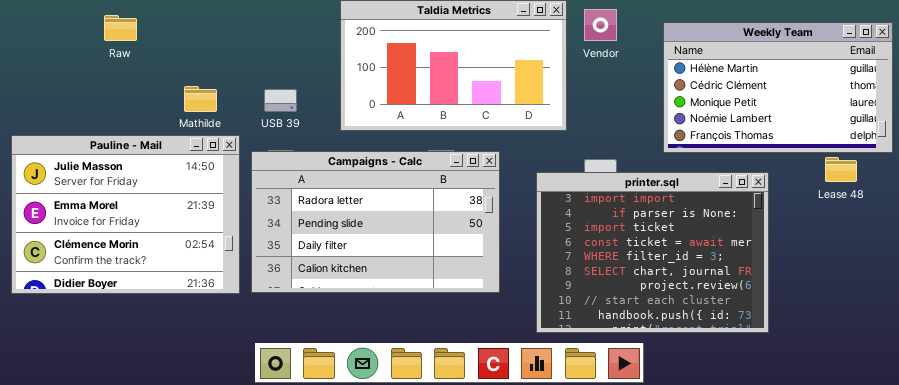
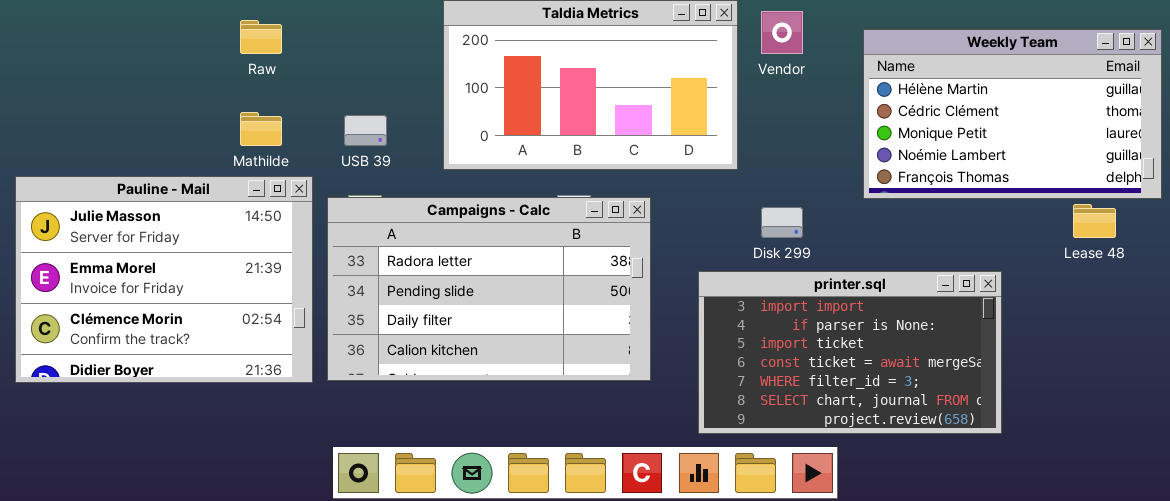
Raw: [104,15,137,41] -> [240,20,282,54], moved
printer.sql: [536,172,769,333] -> [698,271,1002,434], resized

